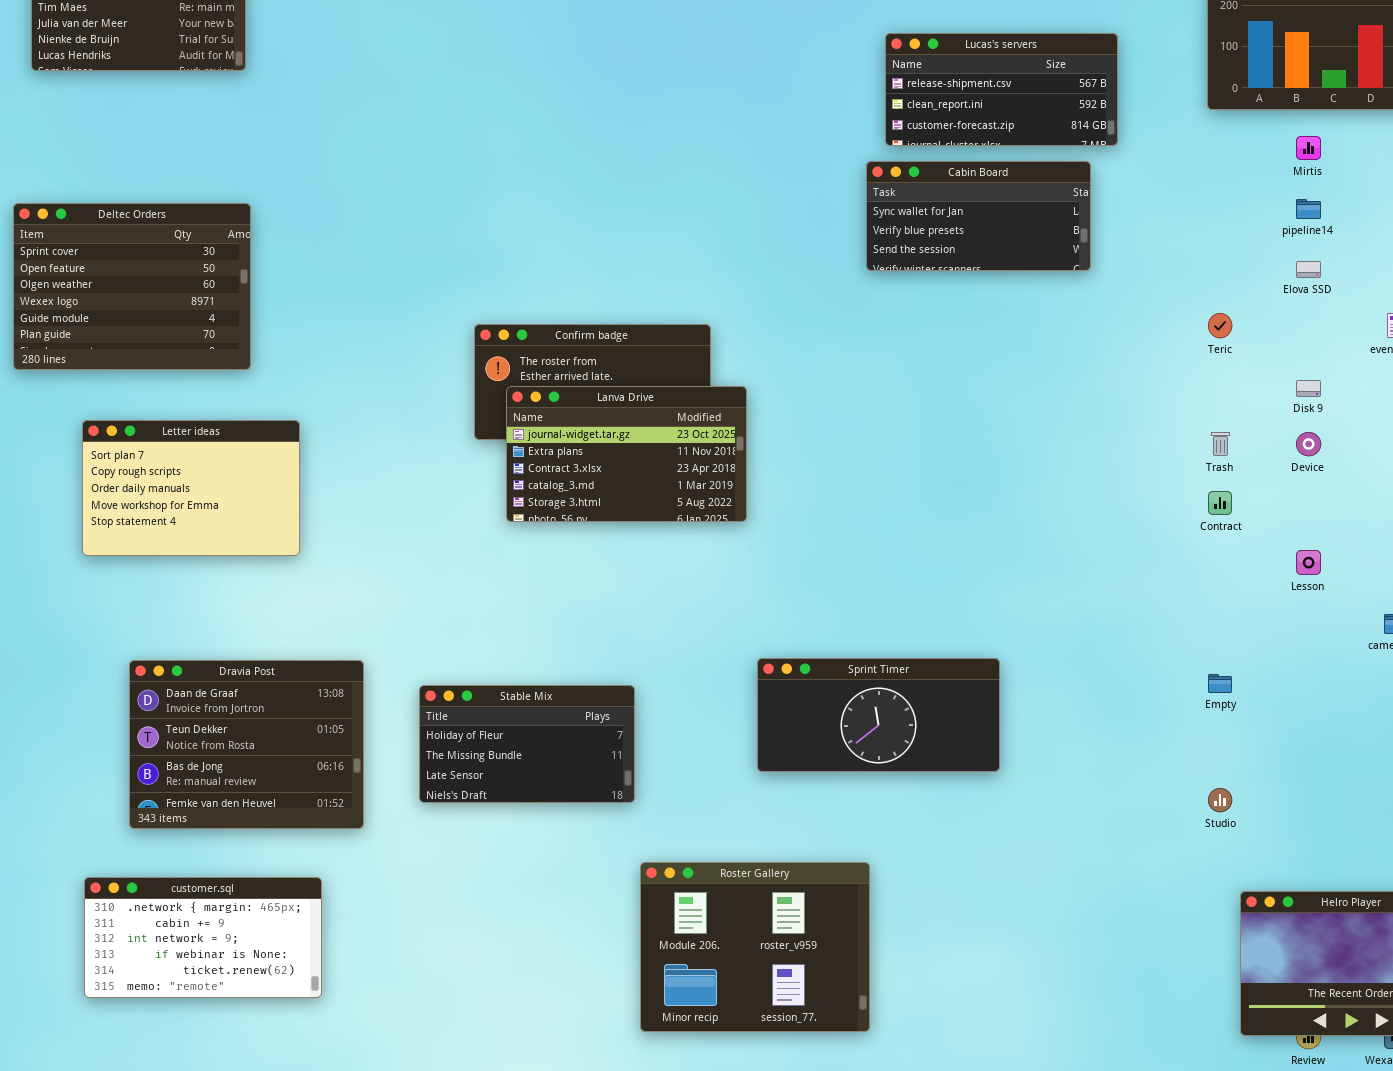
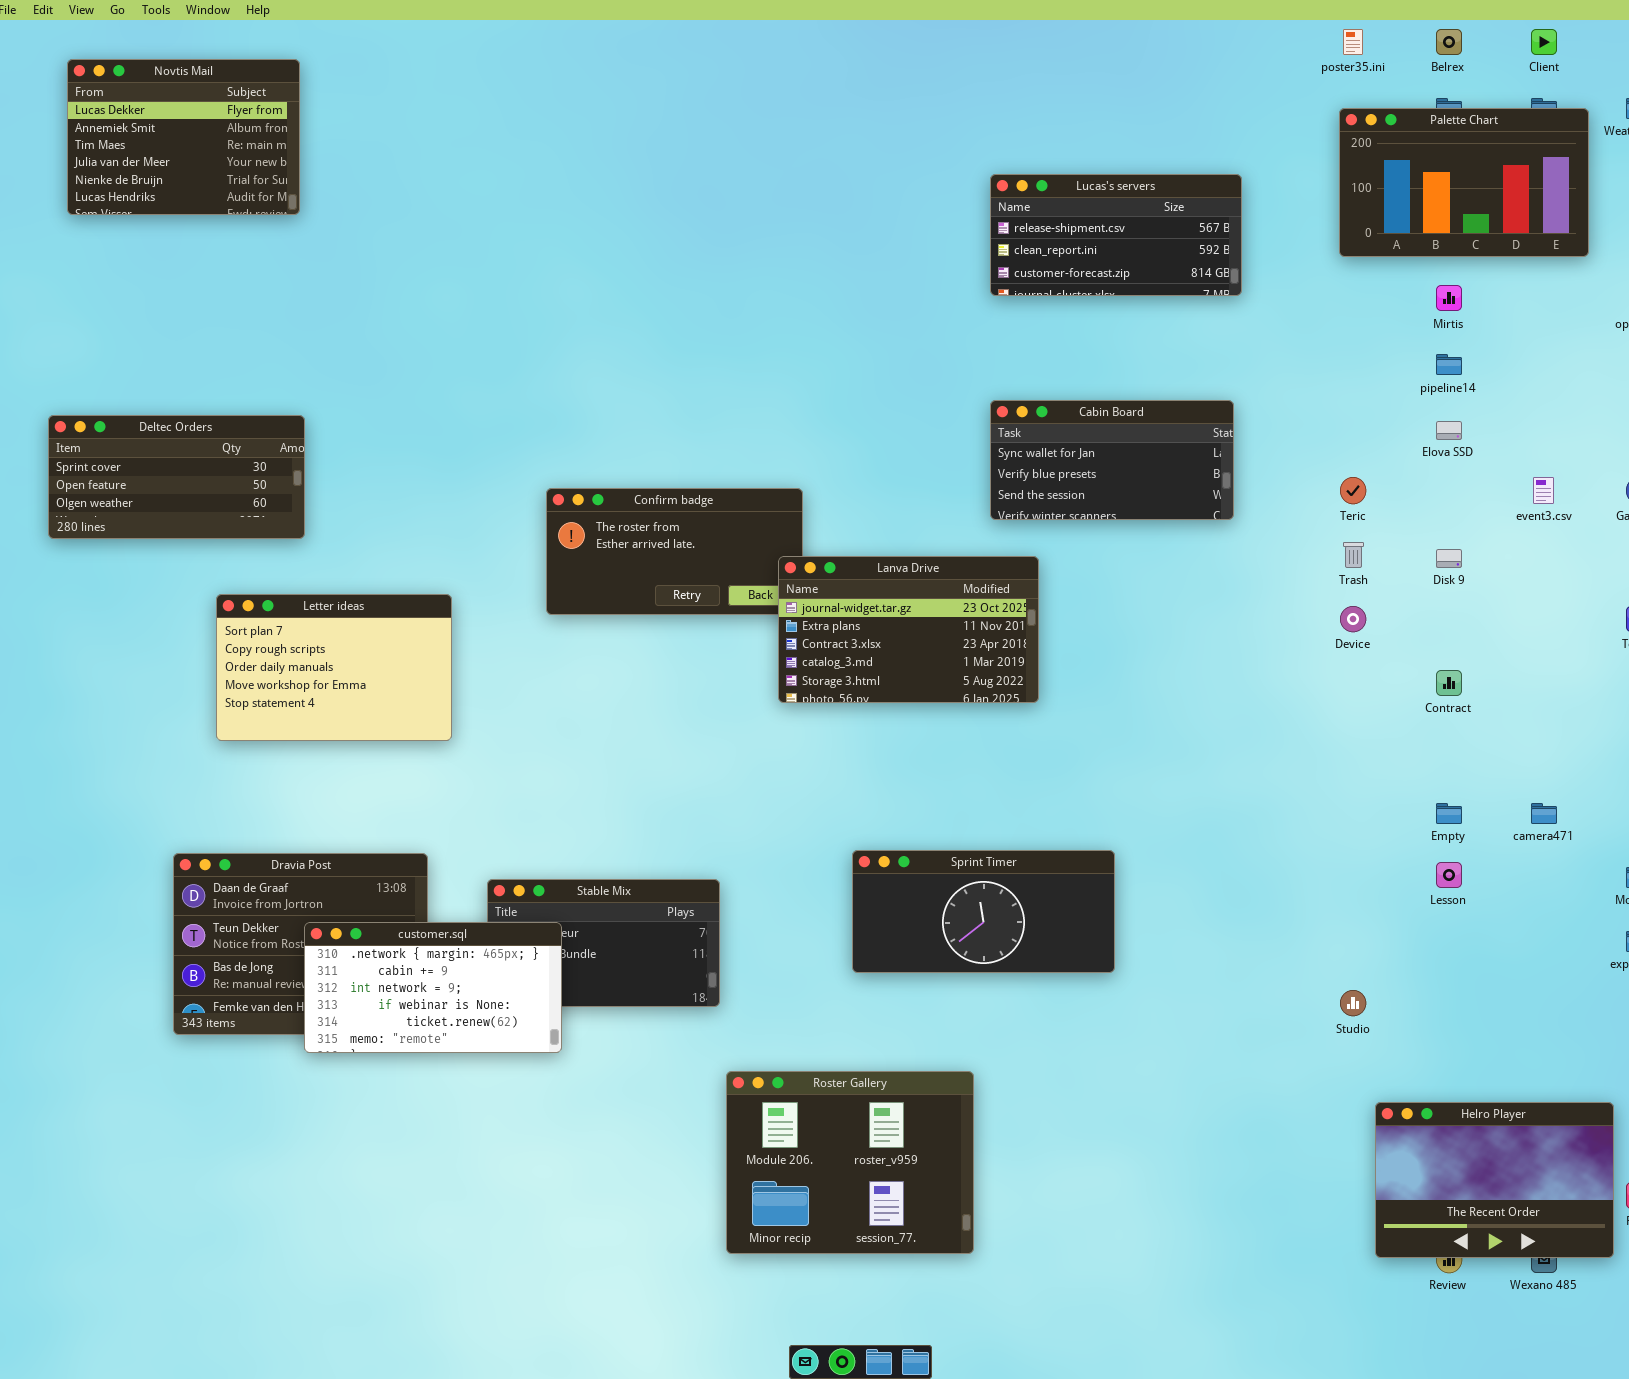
Cabin Board: [866,161,1091,271] -> [990,400,1234,520], moved
Deltec Orders: [13,203,251,370] -> [48,415,305,539], resized
Lanva Drive: [506,386,747,522] -> [778,556,1039,703], moved
Letter ideas: [82,420,300,556] -> [216,594,452,741], moved
Trash: [1211,432,1230,456] -> [1343,542,1364,568], moved
Device: [1296,432,1321,456] -> [1340,606,1366,632], moved
Contract: [1208,491,1232,515] -> [1436,670,1462,696], moved
Lesson: [1296,550,1321,575] -> [1436,862,1462,888], moved
Empty: [1208,674,1232,693] -> [1436,803,1462,824], moved
customer.sql: [84,877,322,998] -> [304,922,562,1053], moved

